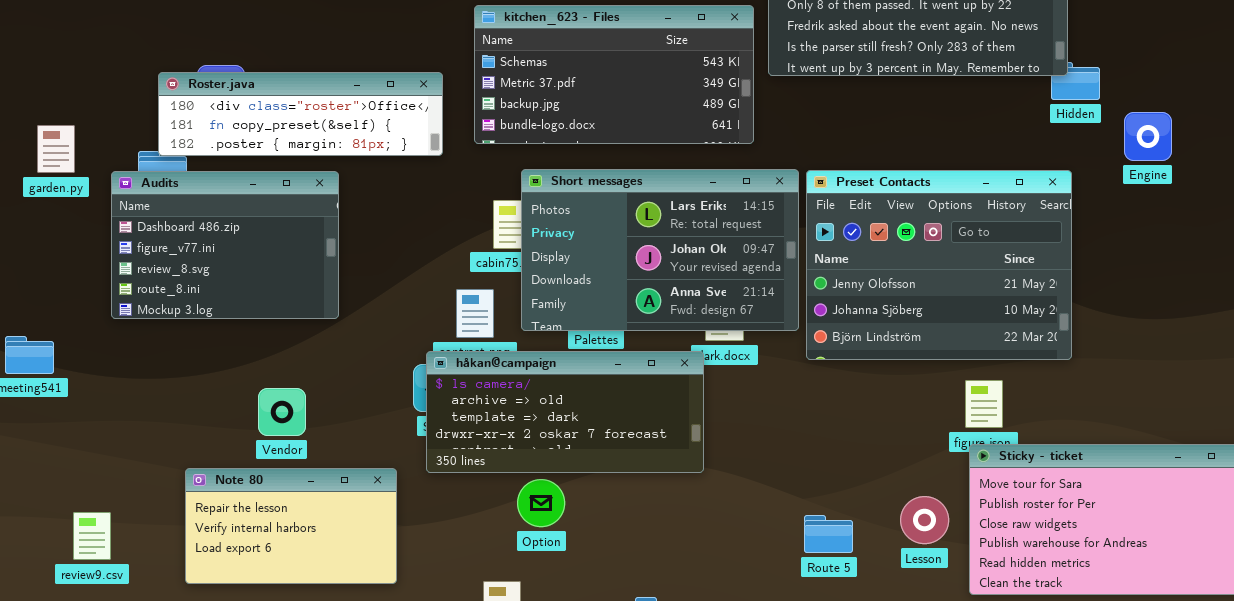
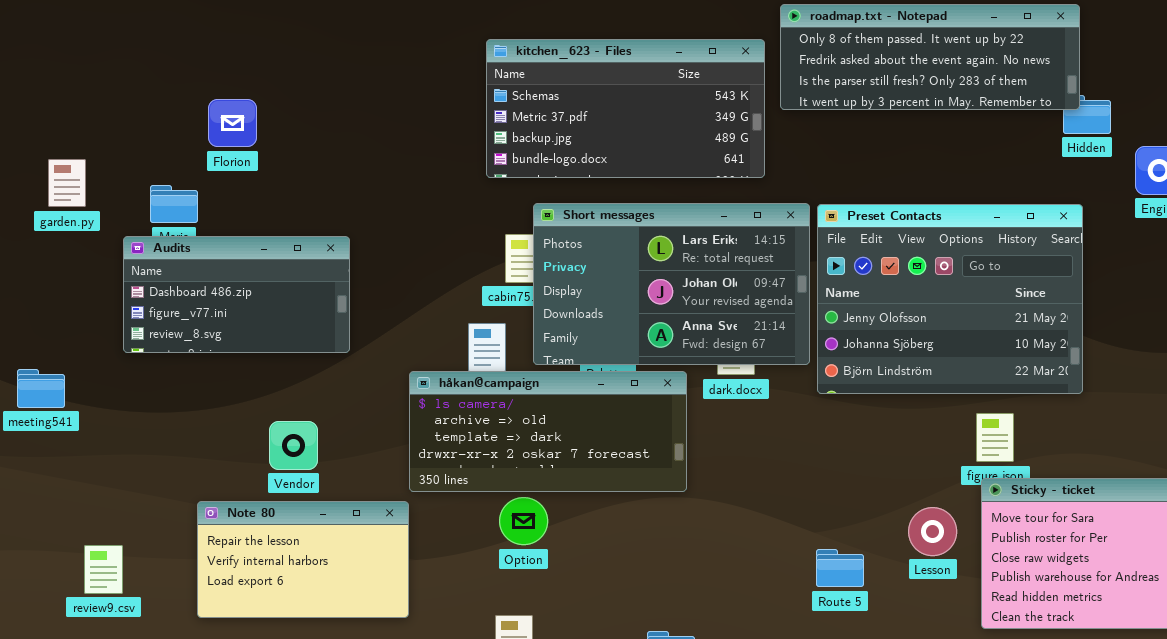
Roster.java: [158,72,443,156] -> none, closed
Audits: [111,171,339,319] -> [123,236,350,353], resized
håkan@campaign: [426,351,704,473] -> [409,371,687,492], moved
Option: [517,479,565,527] -> [499,497,548,545], moved
Lesson: [900,496,949,544] -> [908,507,957,556], moved

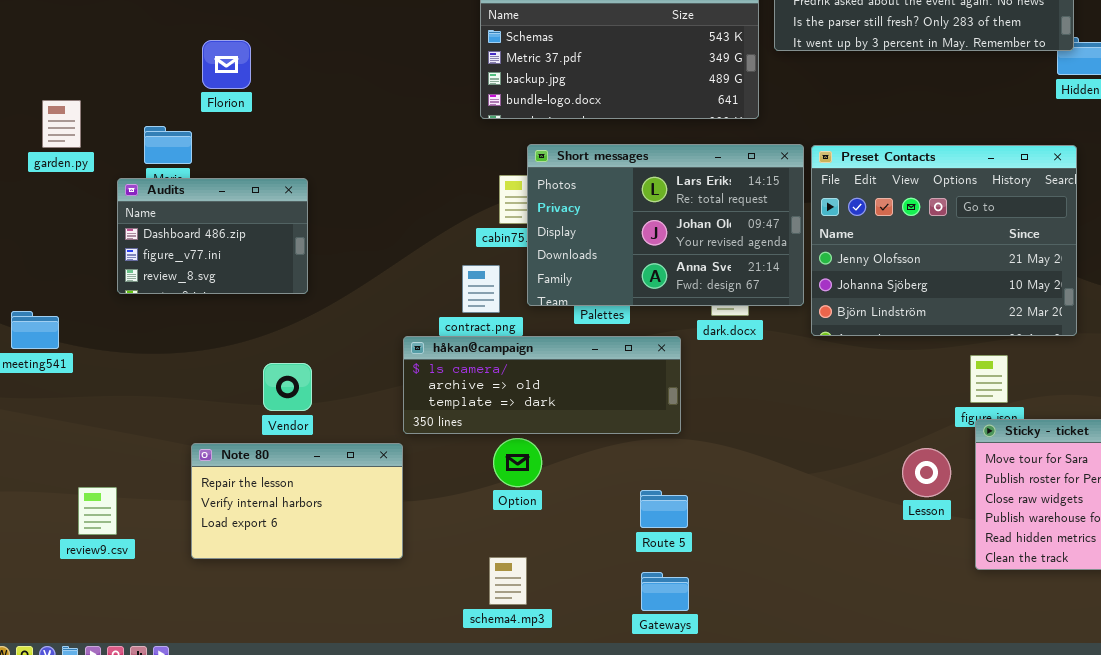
Audits: [123,236,350,353] -> [117,178,308,294], resized
håkan@campaign: [409,371,687,492] -> [403,336,681,434], resized
Route 5: [816,549,864,587] -> [640,490,688,528], moved

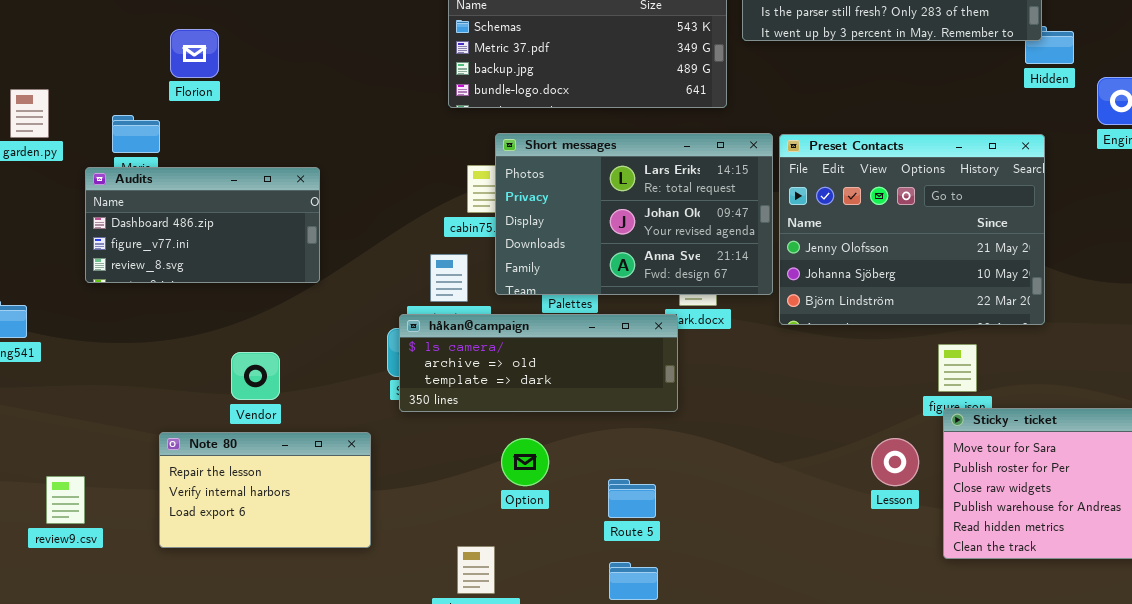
Audits: [117,178,308,294] -> [85,167,320,283], resized
håkan@campaign: [403,336,681,434] -> [399,314,678,412], moved
Option: [493,438,542,487] -> [501,438,549,486], moved

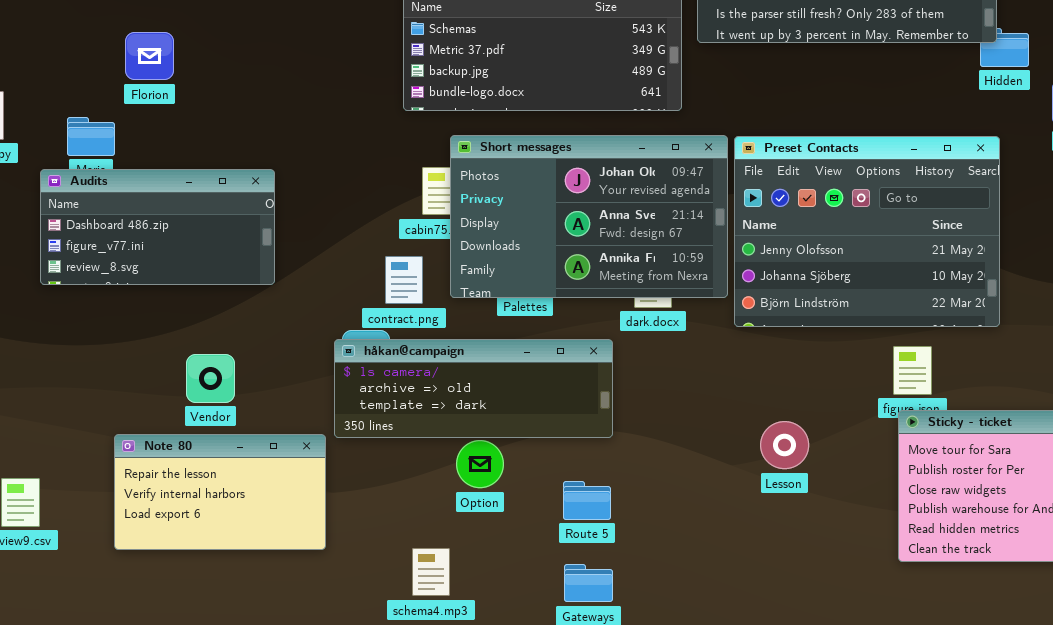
Short messages: [495,133,773,295] -> [450,135,728,298], scrolled down 1 row
håkan@campaign: [399,314,678,412] -> [334,339,613,438], moved
Lesson: [871,438,919,486] -> [760,421,809,469], moved

